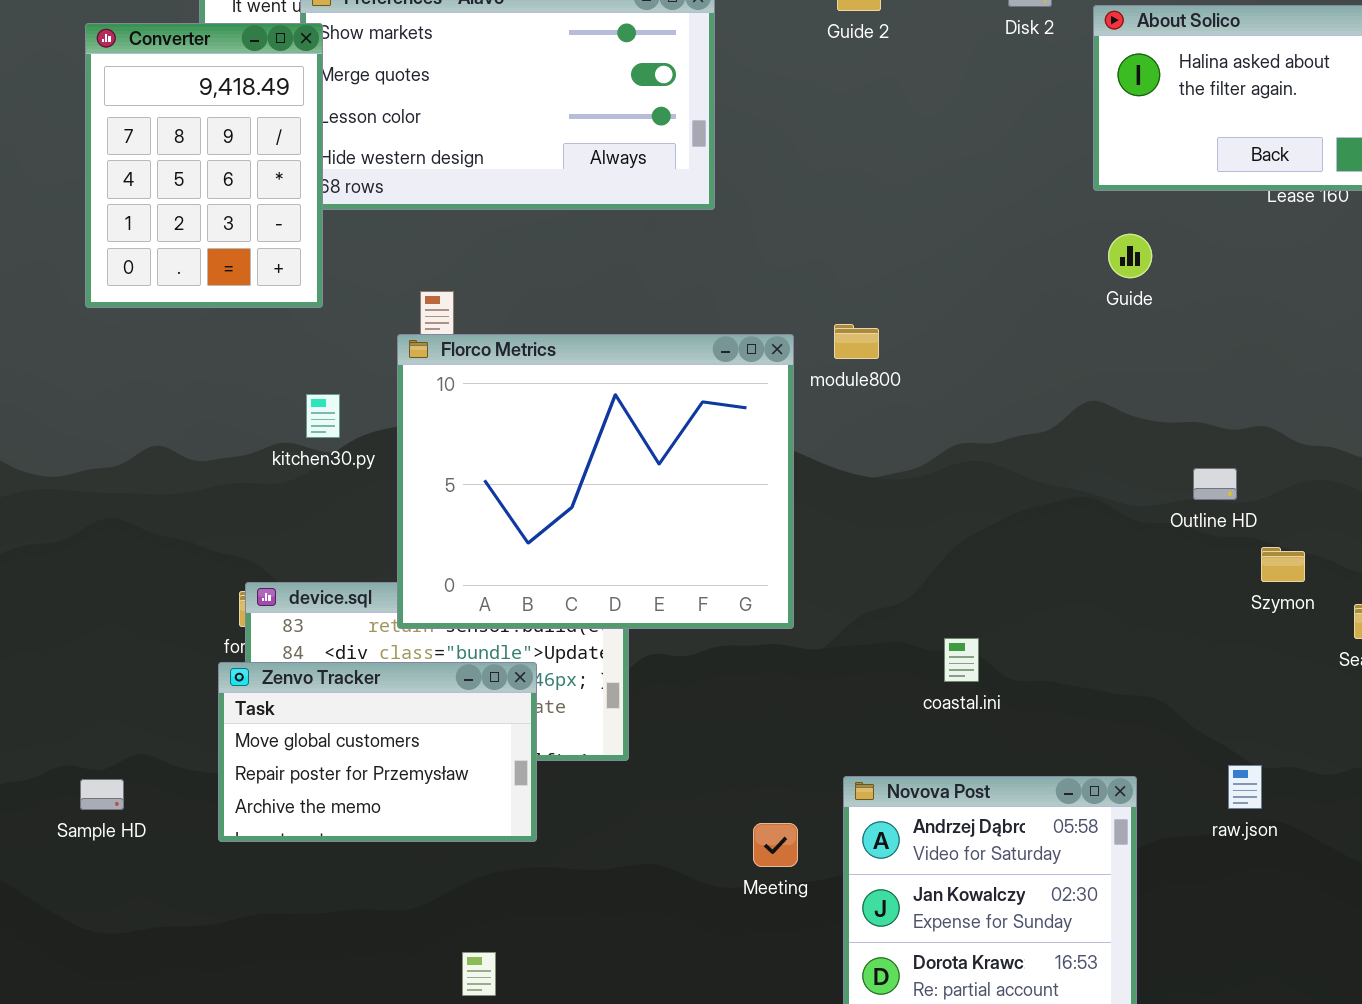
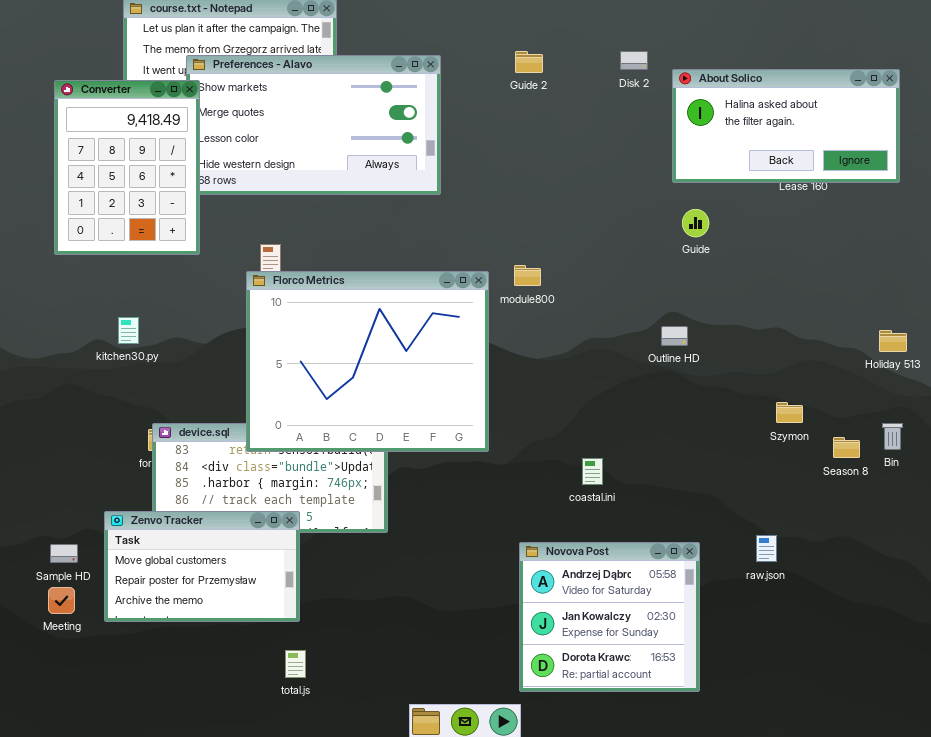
kitchen30.py: [306,394,340,438] -> [118,317,139,344], moved
Outline HD: [1193,468,1237,500] -> [661,326,688,346], moved
Zenvo Tracker: [218,662,537,842] -> [104,511,300,622], moved
Meeting: [753,823,798,867] -> [48,587,75,614], moved

